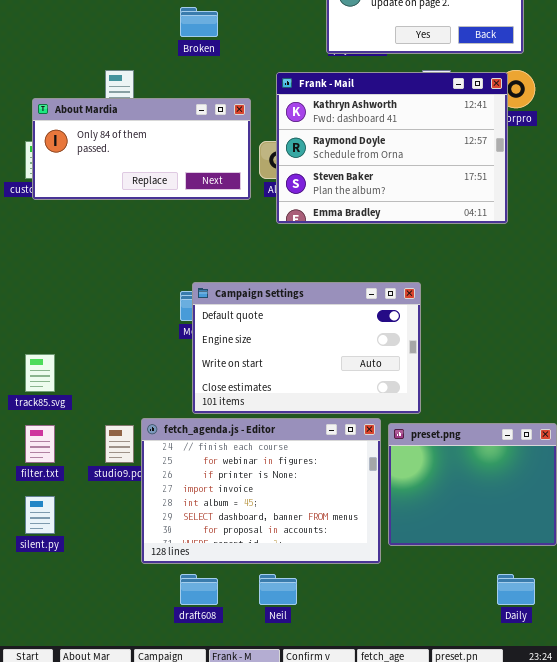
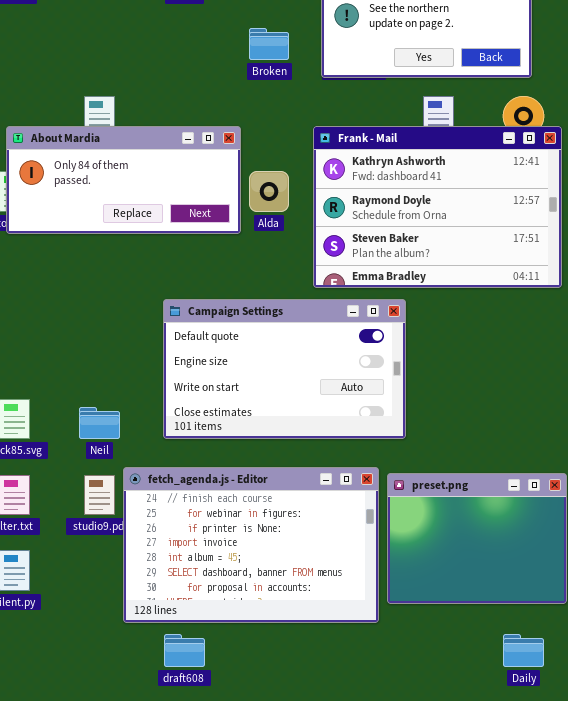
Broken: [180,7,218,37] -> [249,28,289,60], moved
Frank - Mail: [276,72,508,224] -> [313,126,562,288], moved
Campaign Settings: [192,282,421,414] -> [163,299,406,439], moved
Neil: [259,574,297,605] -> [79,407,120,439], moved

